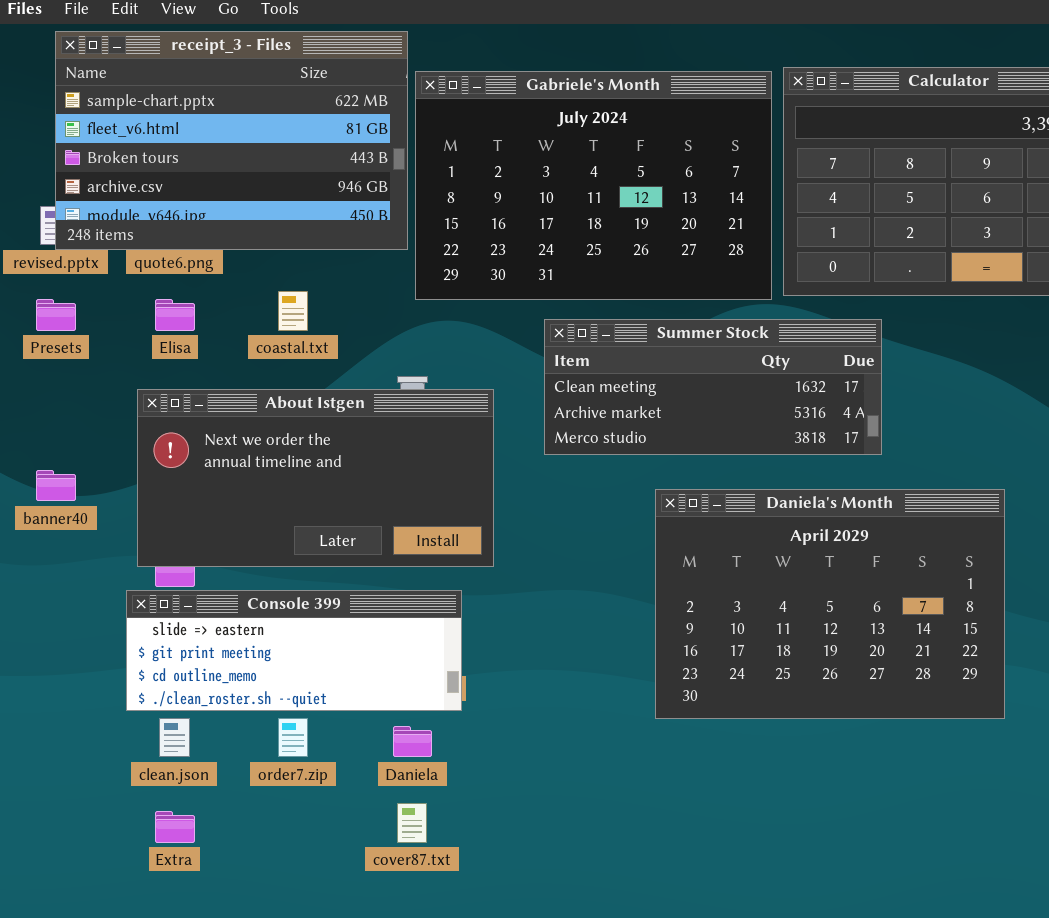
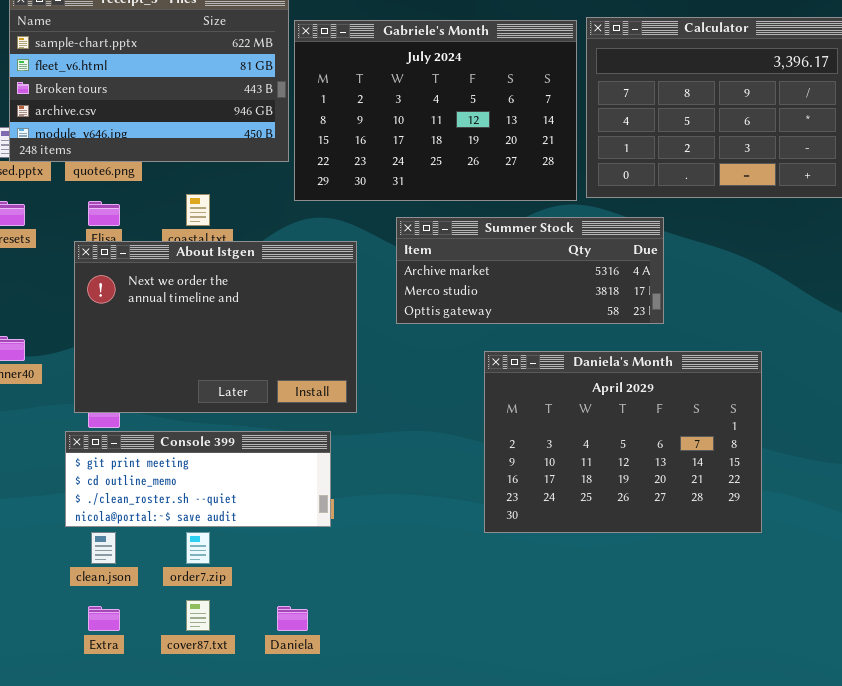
Summer Stock: [544,319,882,455] -> [396,217,664,324], scrolled down 1 row
About Istgen: [137,389,494,567] -> [74,241,357,413], resized
Console 399: [126,590,462,711] -> [65,431,331,527], scrolled down 1 row
Daniela: [393,726,432,757] -> [277,606,308,631], moved
cover87.txt: [397,803,427,843] -> [186,600,210,631], moved

